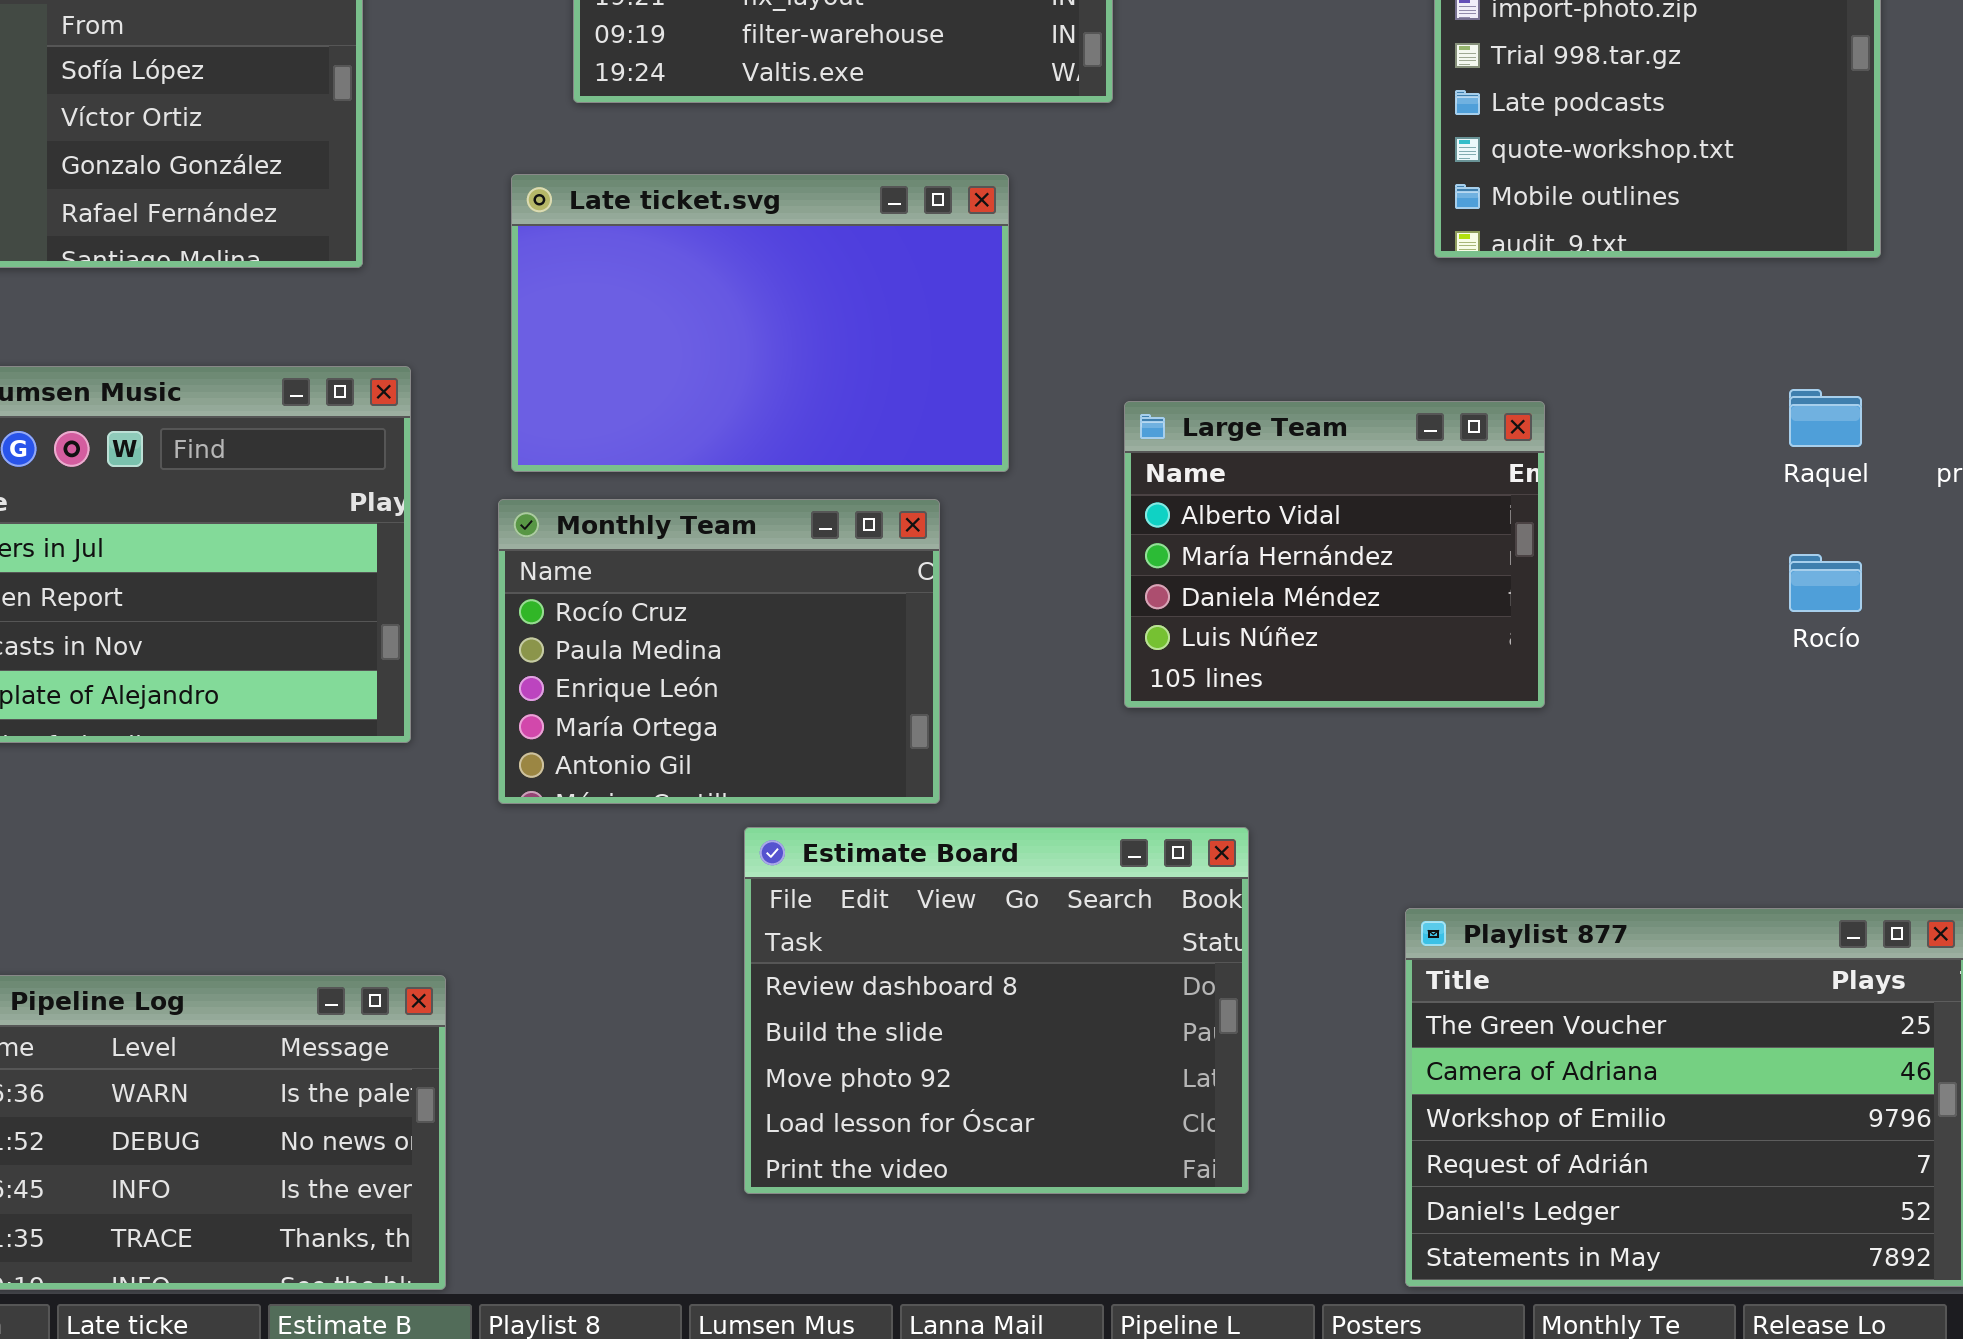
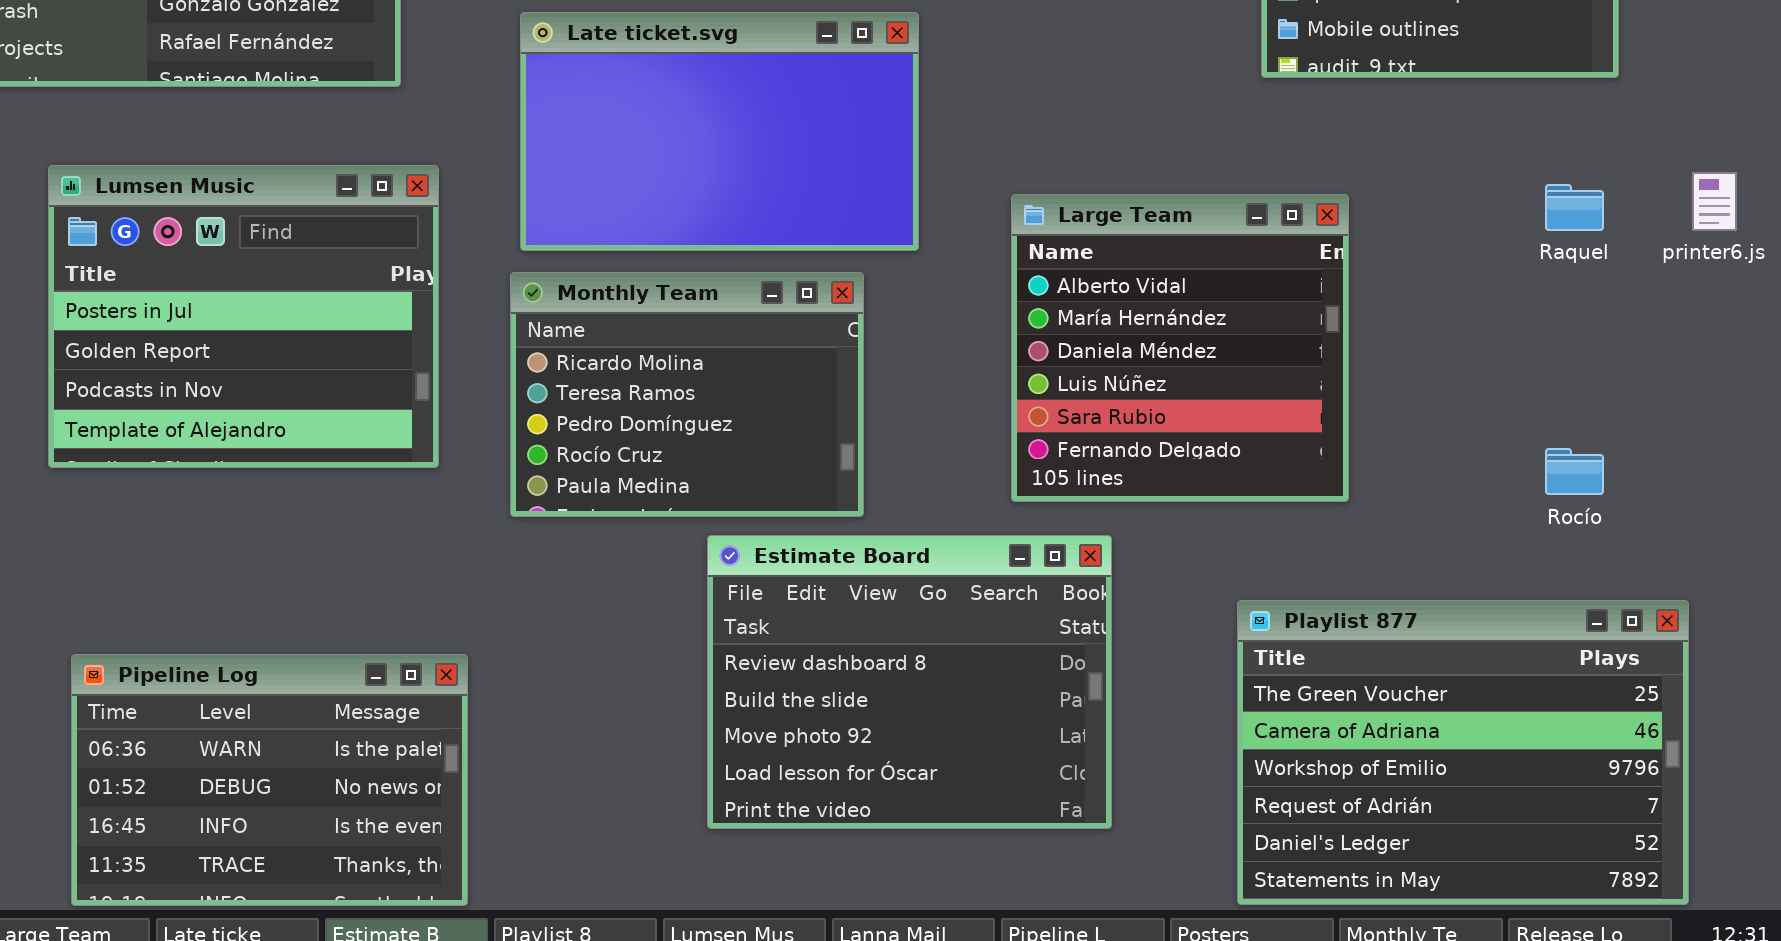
Large Team: [1124,401,1545,708] -> [1011,194,1349,502], resized
Monthly Team: [498,499,940,804] -> [510,272,864,517], scrolled up 3 rows
Rocío: [1789,554,1862,612] -> [1545,448,1604,495], moved

